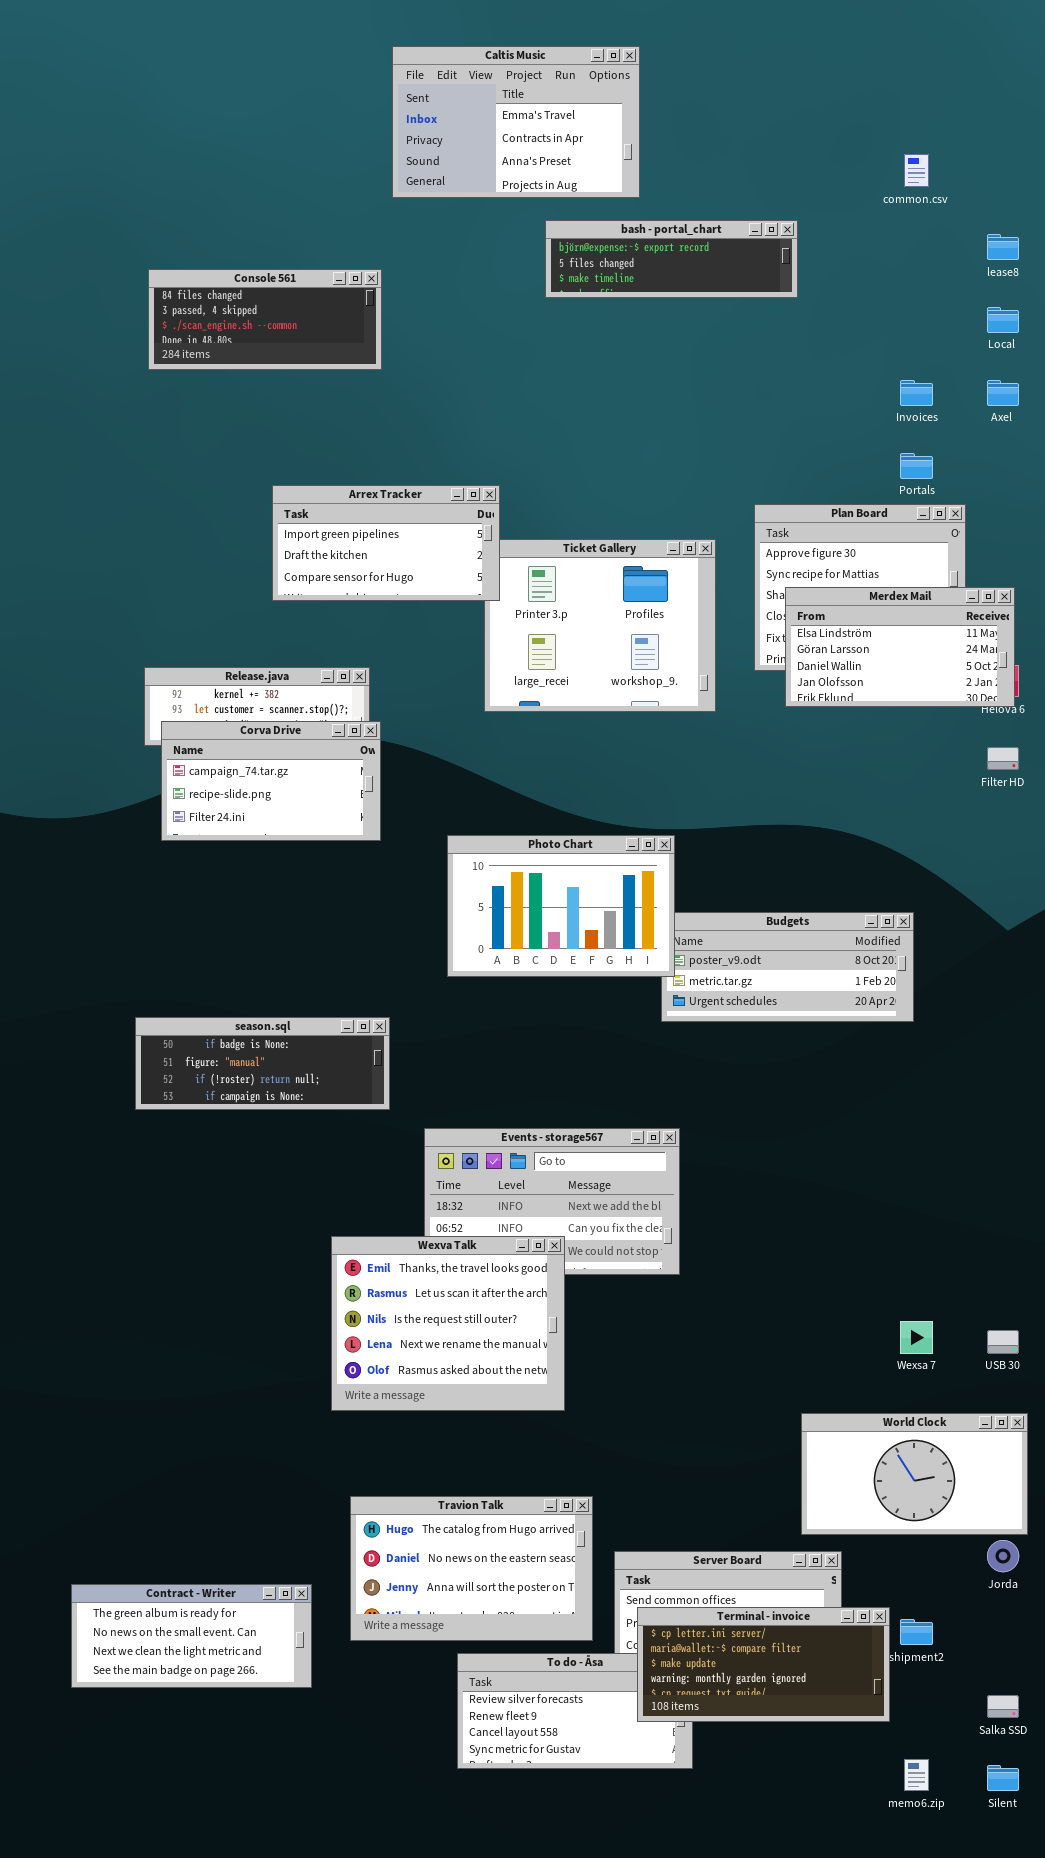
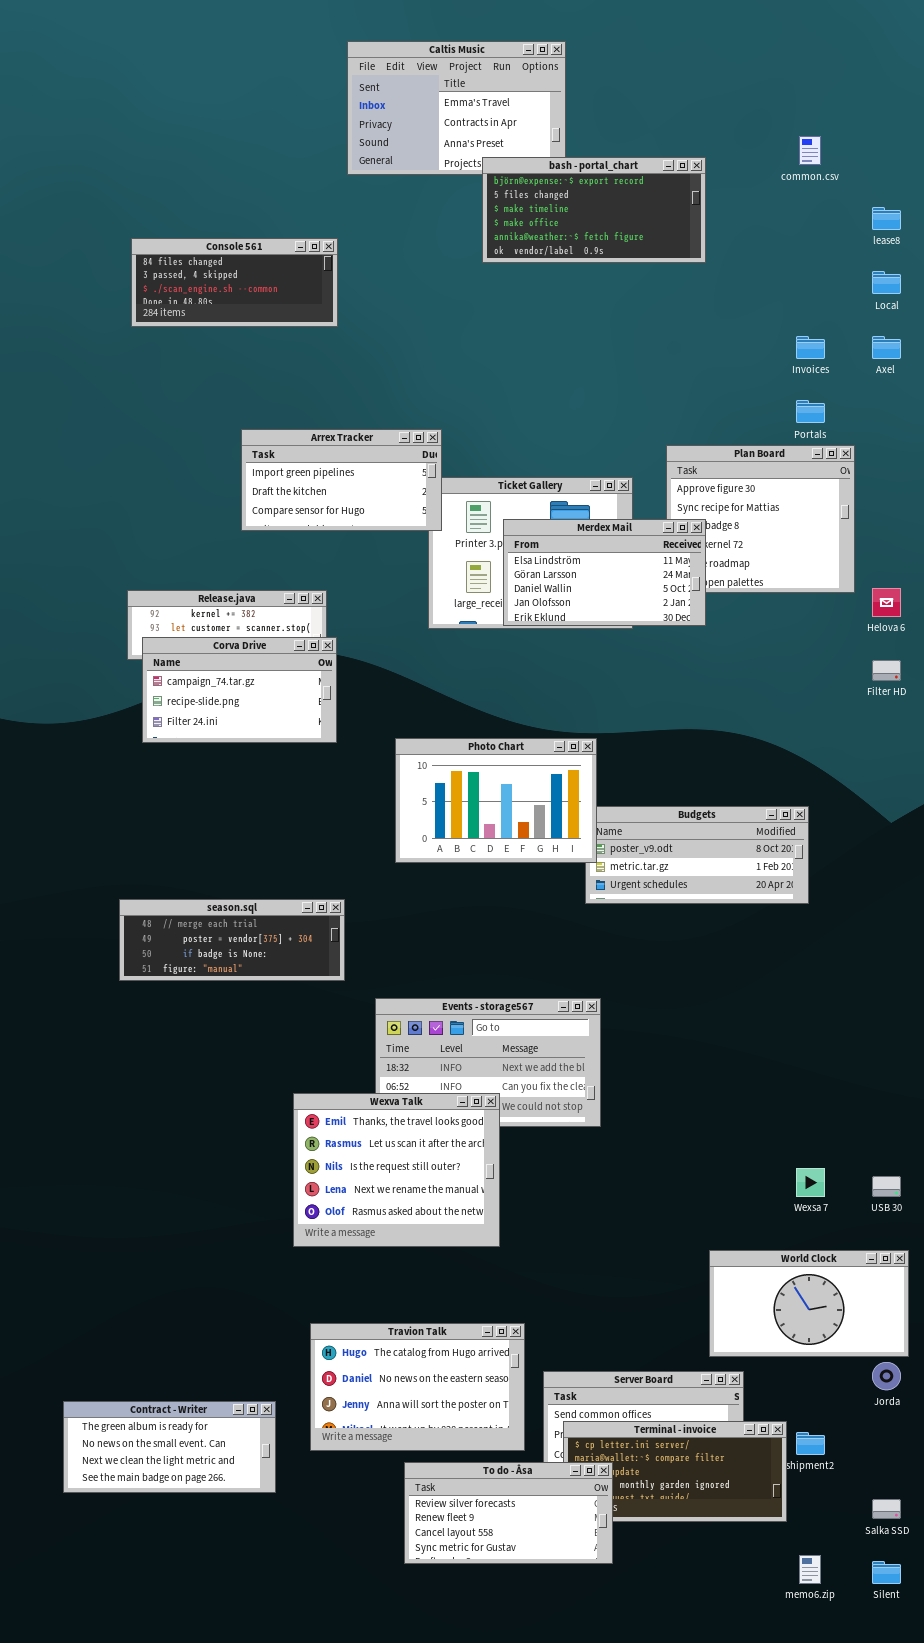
bash - portal_chart: [545,220,798,298] -> [482,157,706,263], resized
Merdex Mail: [785,587,1015,707] -> [503,519,706,626], moved
season.sql: [135,1017,390,1110] -> [119,899,345,981], scrolled up 2 rows
To do - Åsa: [457,1653,693,1769] -> [404,1462,613,1564], raised

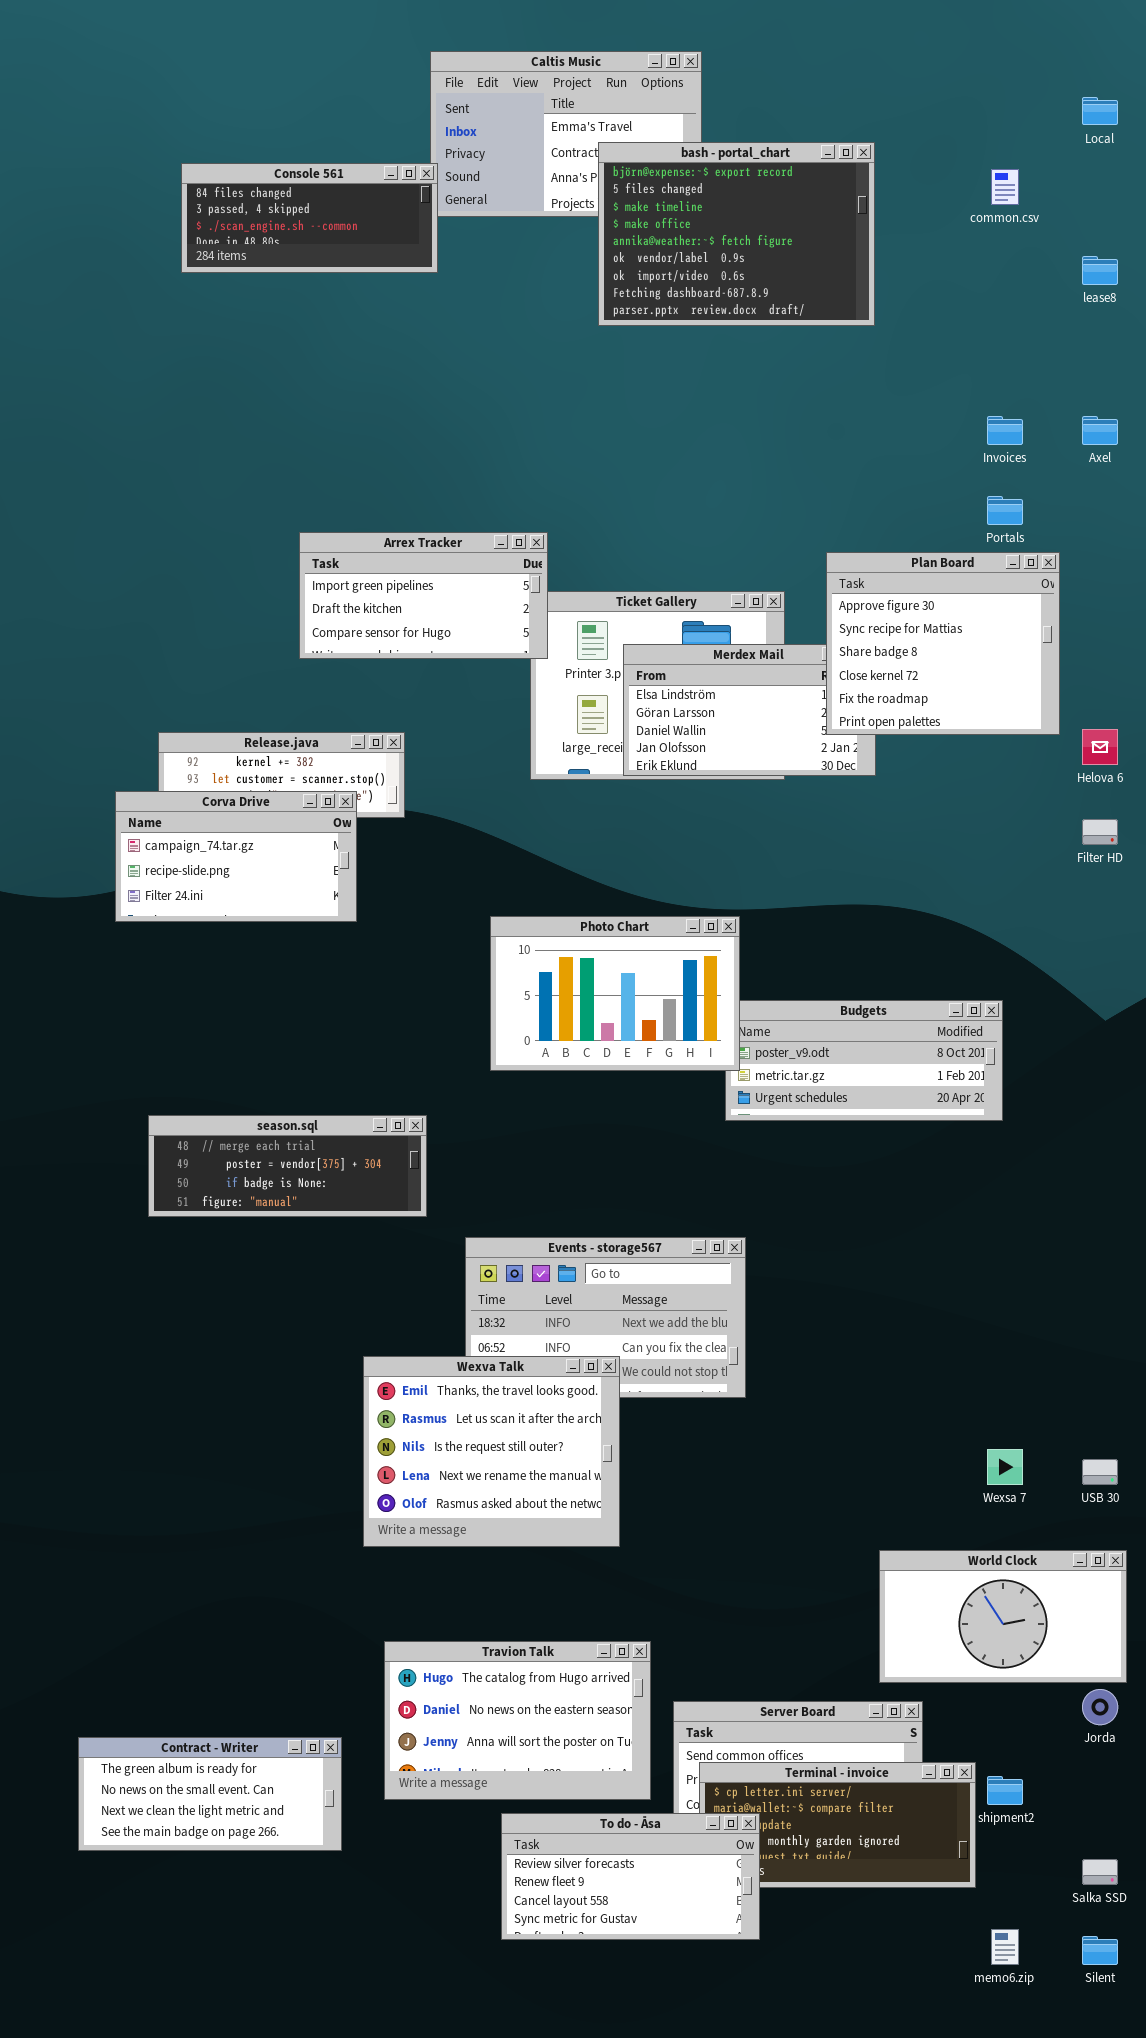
bash - portal_chart: [482,157,706,263] -> [598,142,875,326], resized
Console 561: [131,238,338,327] -> [181,163,438,273], moved
Local: [872,271,901,294] -> [1082,97,1118,125], moved
Plan Board: [666,445,855,593] -> [826,552,1060,735], raised
Corva Drive: [142,637,337,743] -> [115,791,357,922], moved

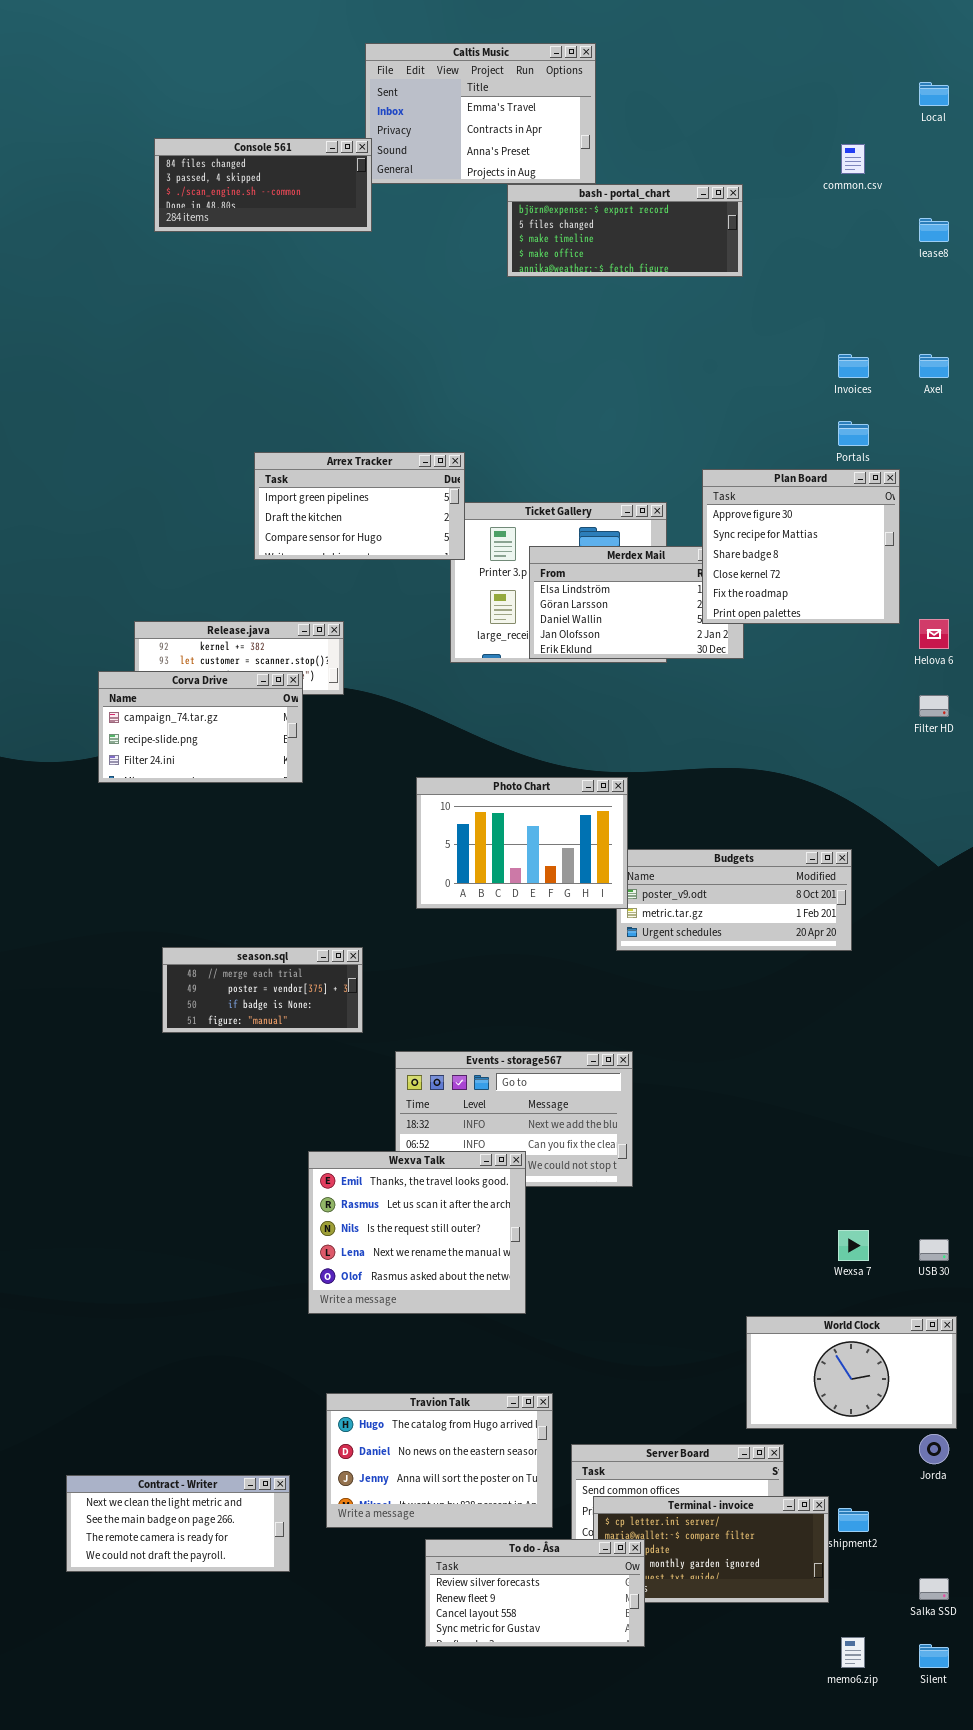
bash - portal_chart: [598,142,875,326] -> [507,184,743,277], resized
season.sql: [148,1115,427,1217] -> [162,947,363,1033], resized
Contract - Writer: [78,1737,342,1851] -> [66,1475,290,1572], scrolled down 2 rows

